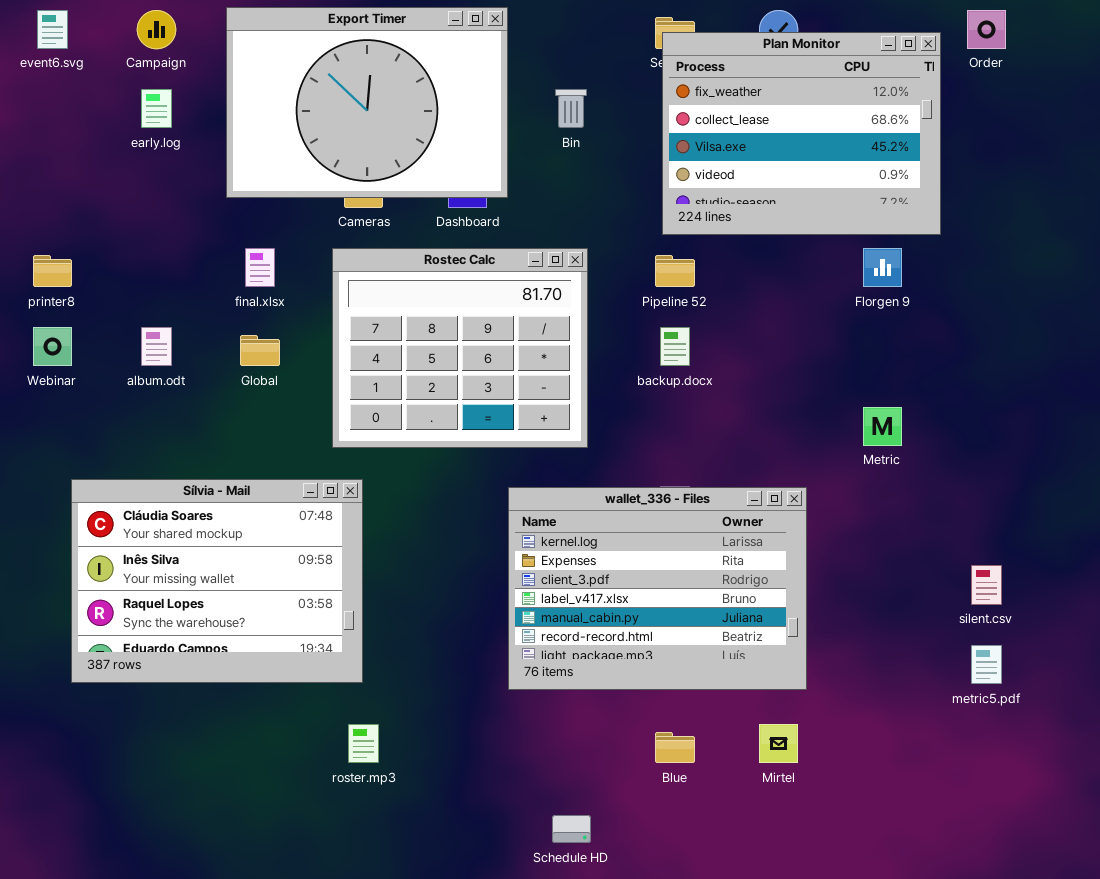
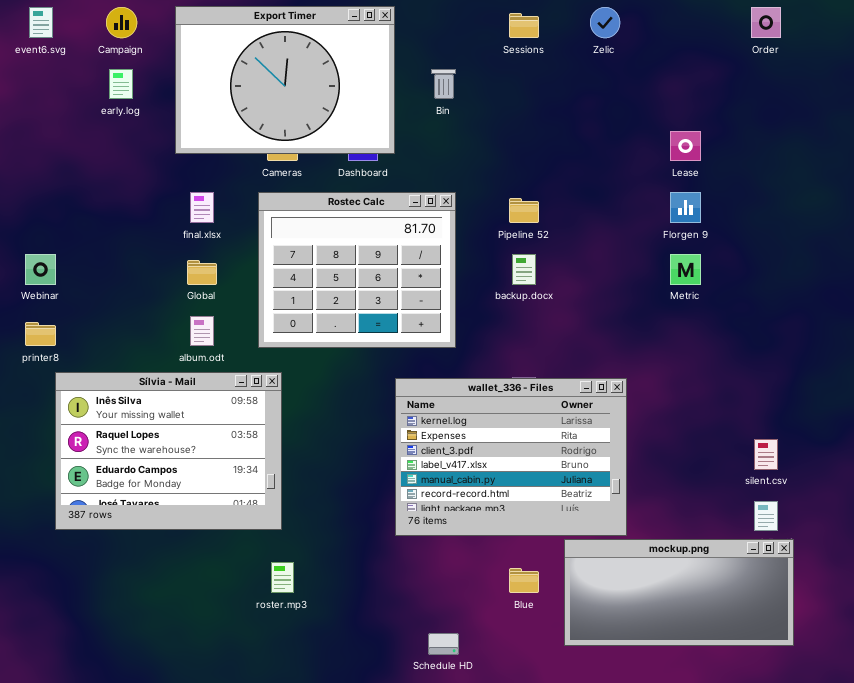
Plan Monitor: [662,32,941,235] -> none, closed
printer8: [33,255,72,287] -> [25,322,56,346], moved
album.odt: [141,327,172,366] -> [190,316,214,346], moved
Metric: [863,407,902,446] -> [670,254,701,285], moved
Sílvia - Mail: [71,479,363,683] -> [55,372,282,530], scrolled down 1 row
mockup.png: none -> [564,539,794,646], opened

